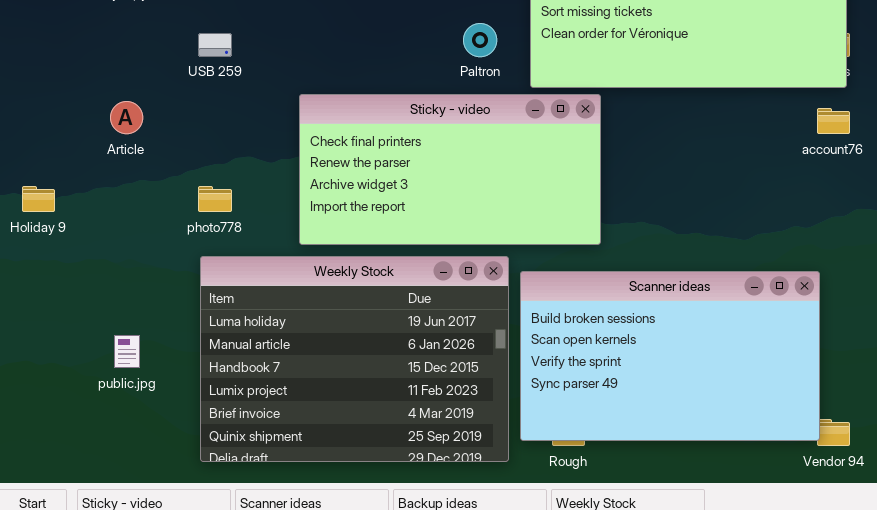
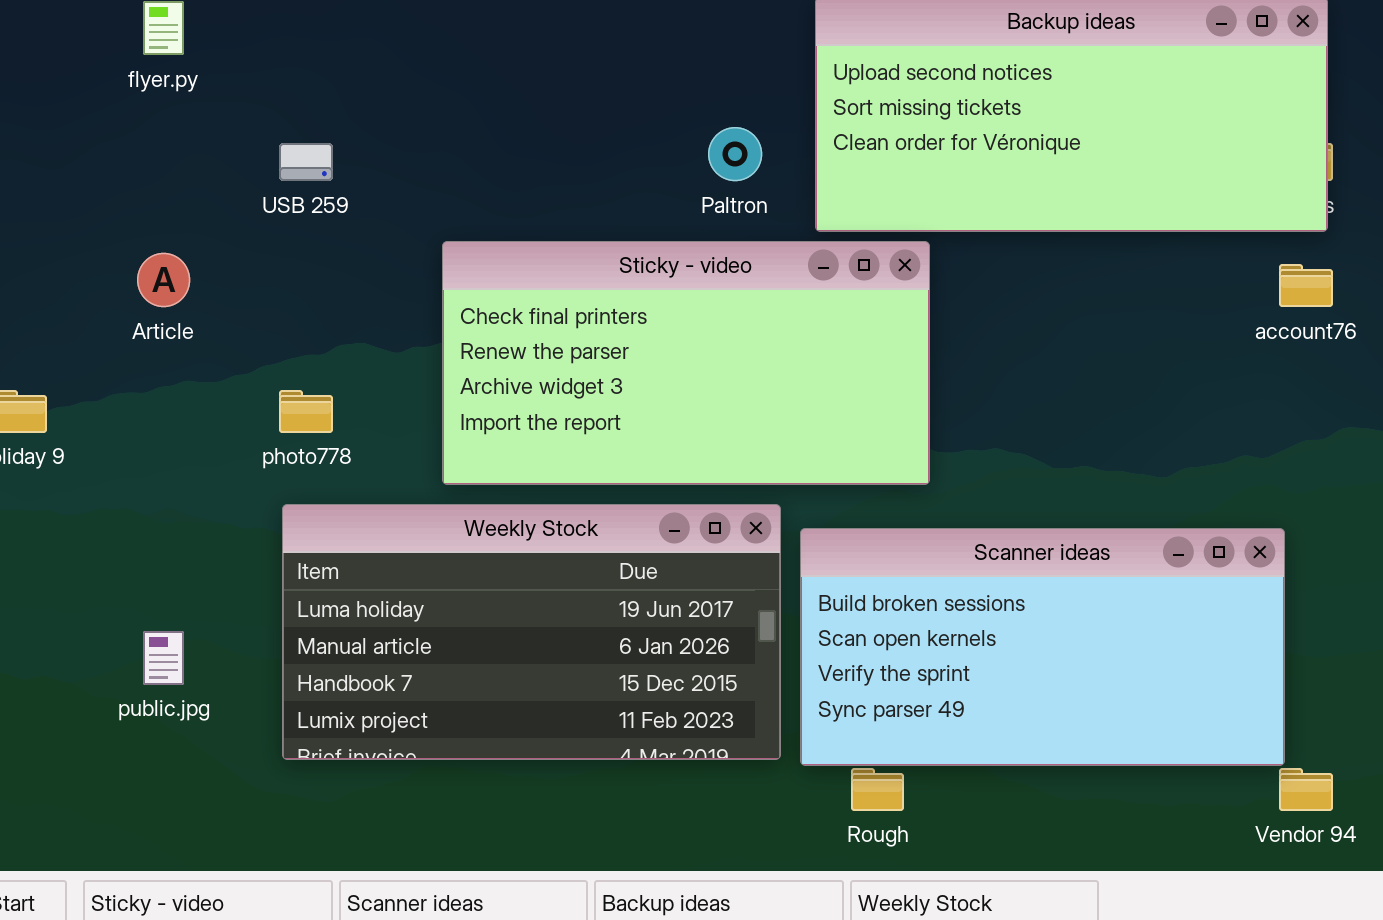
Weekly Stock: [200,256,509,462] -> [282,504,781,760], resized
Scanner ideas: [520,271,820,441] -> [800,528,1285,766], resized

